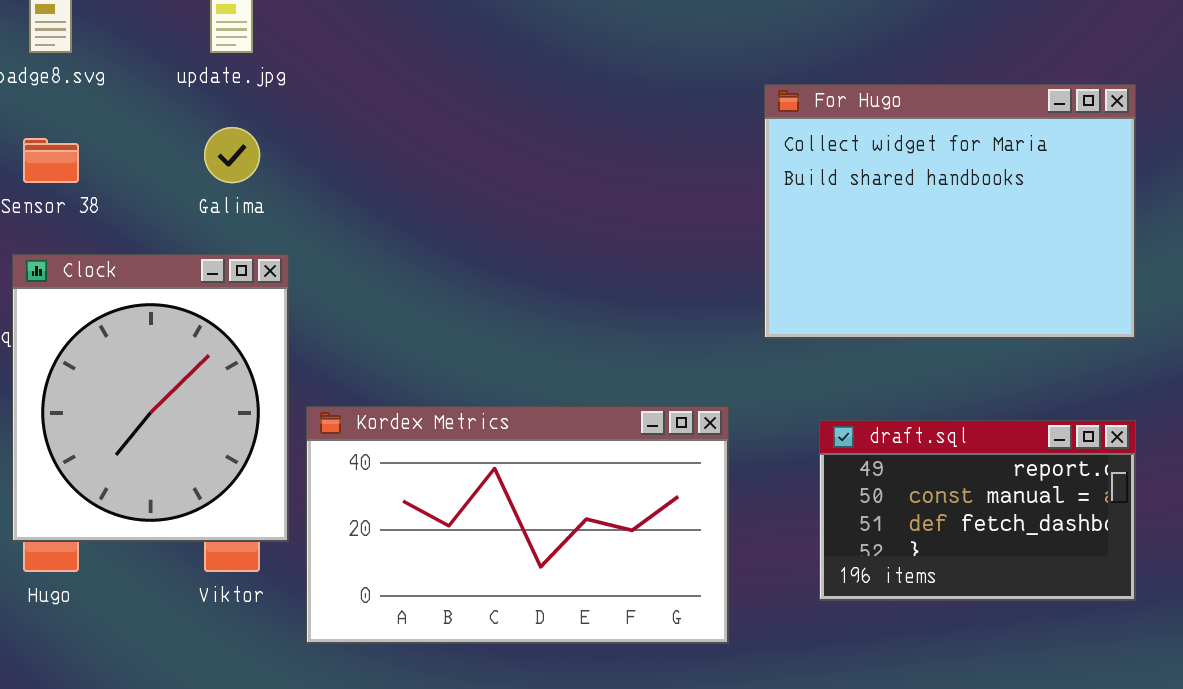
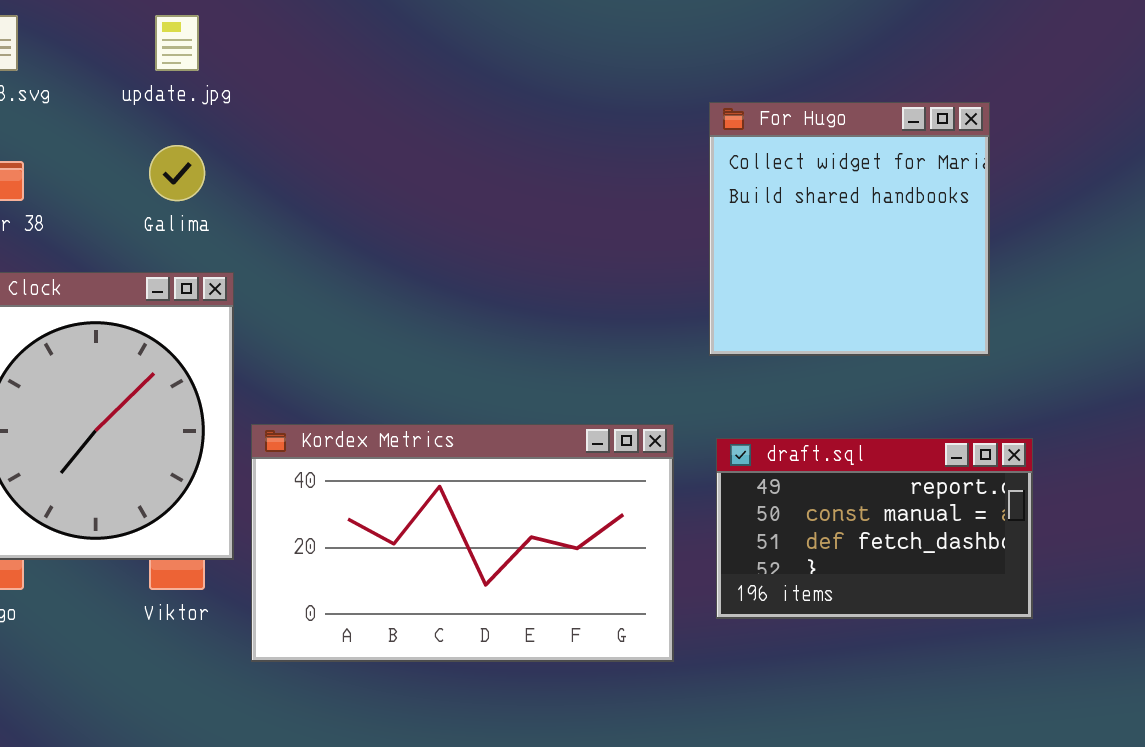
For Hugo: [764,84,1136,339] -> [709,102,990,356], resized
draft.sql: [819,420,1136,601] -> [716,438,1033,619], moved

